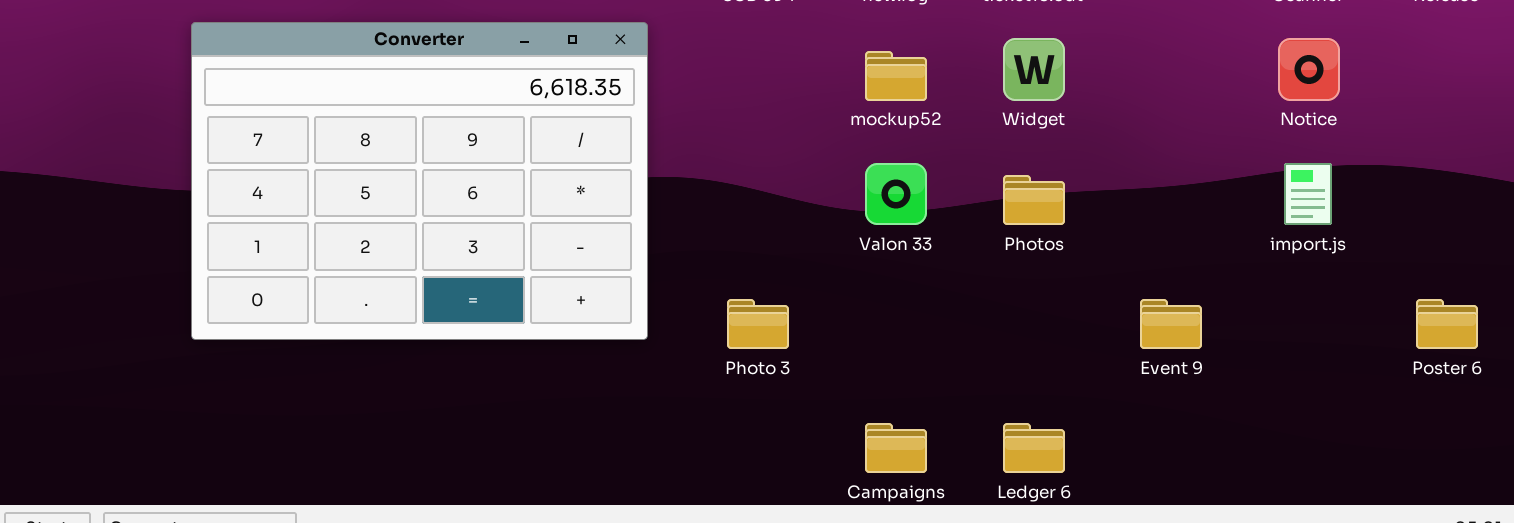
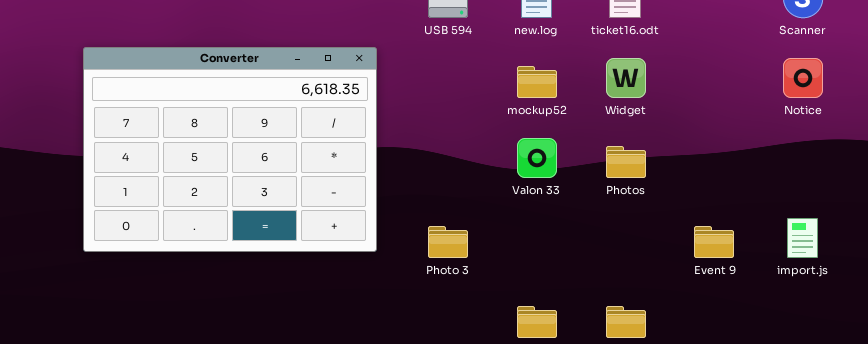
import.js: [1284,163,1332,225] -> [787,218,818,258], moved

